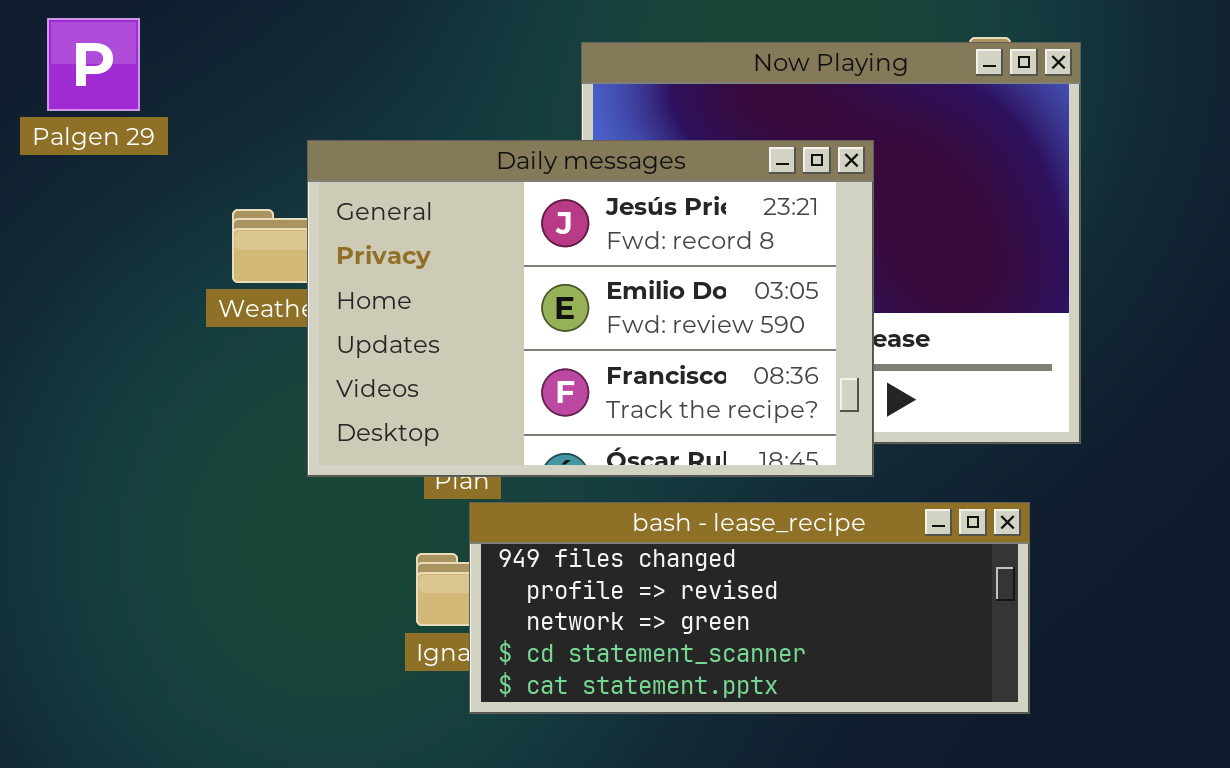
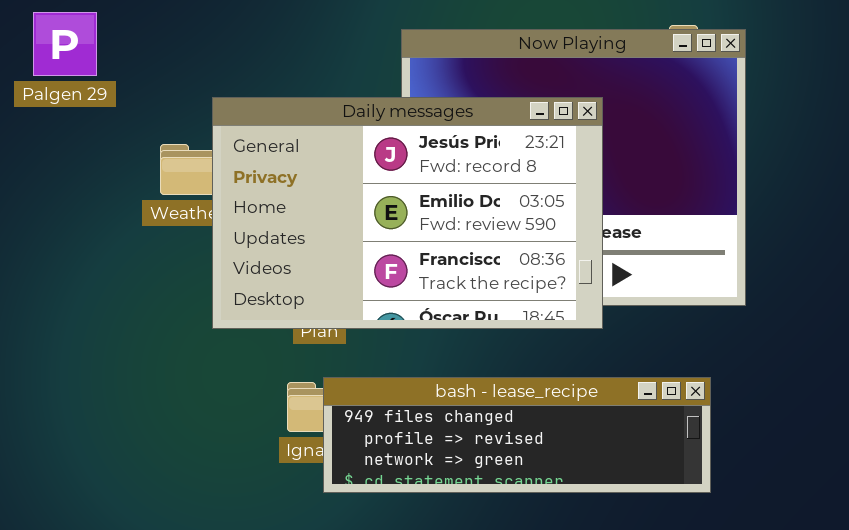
bash - lease_recipe: [469,502,1030,714] -> [323,377,711,493], resized

